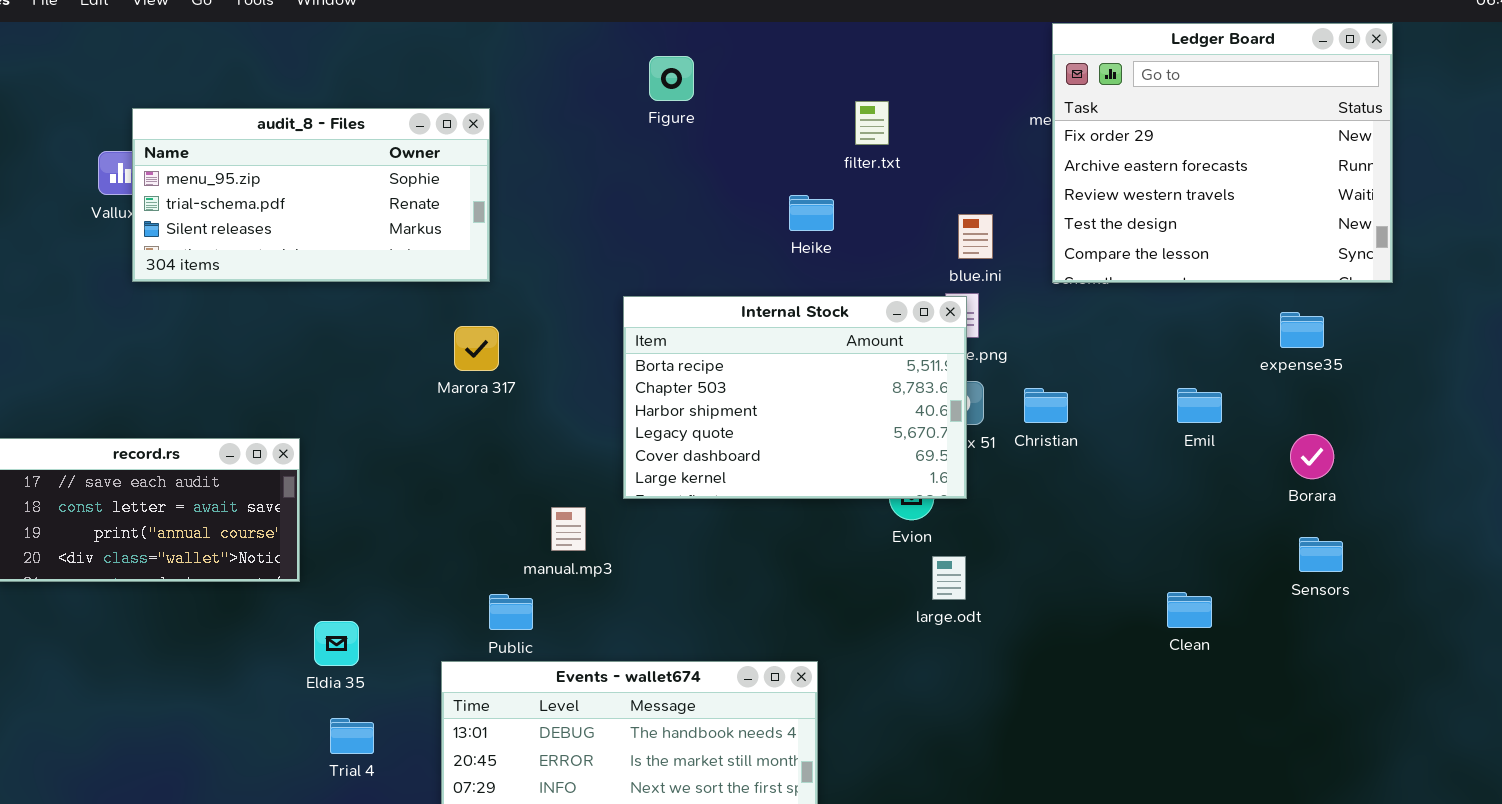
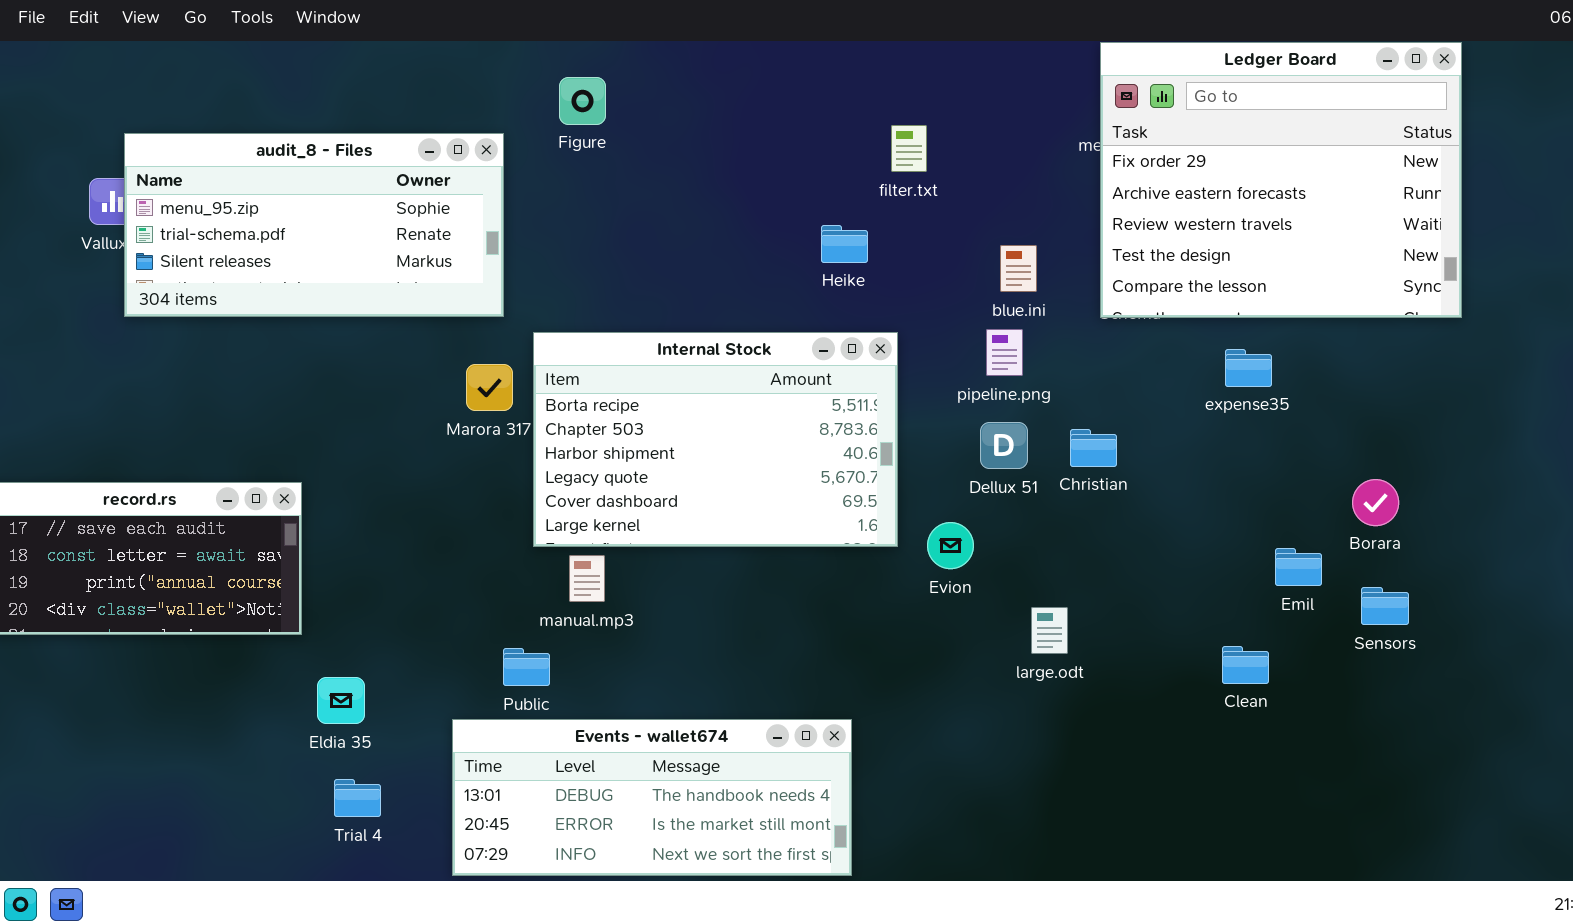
Figure: [649,56,694,101] -> [559,77,606,125], moved
Internal Stock: [623,296,967,499] -> [533,332,898,547], moved
expense35: [1280,312,1324,348] -> [1225,349,1272,387], moved
Emil: [1177,388,1222,423] -> [1275,548,1322,586], moved
large.odt: [932,556,966,600] -> [1031,607,1068,654], moved

